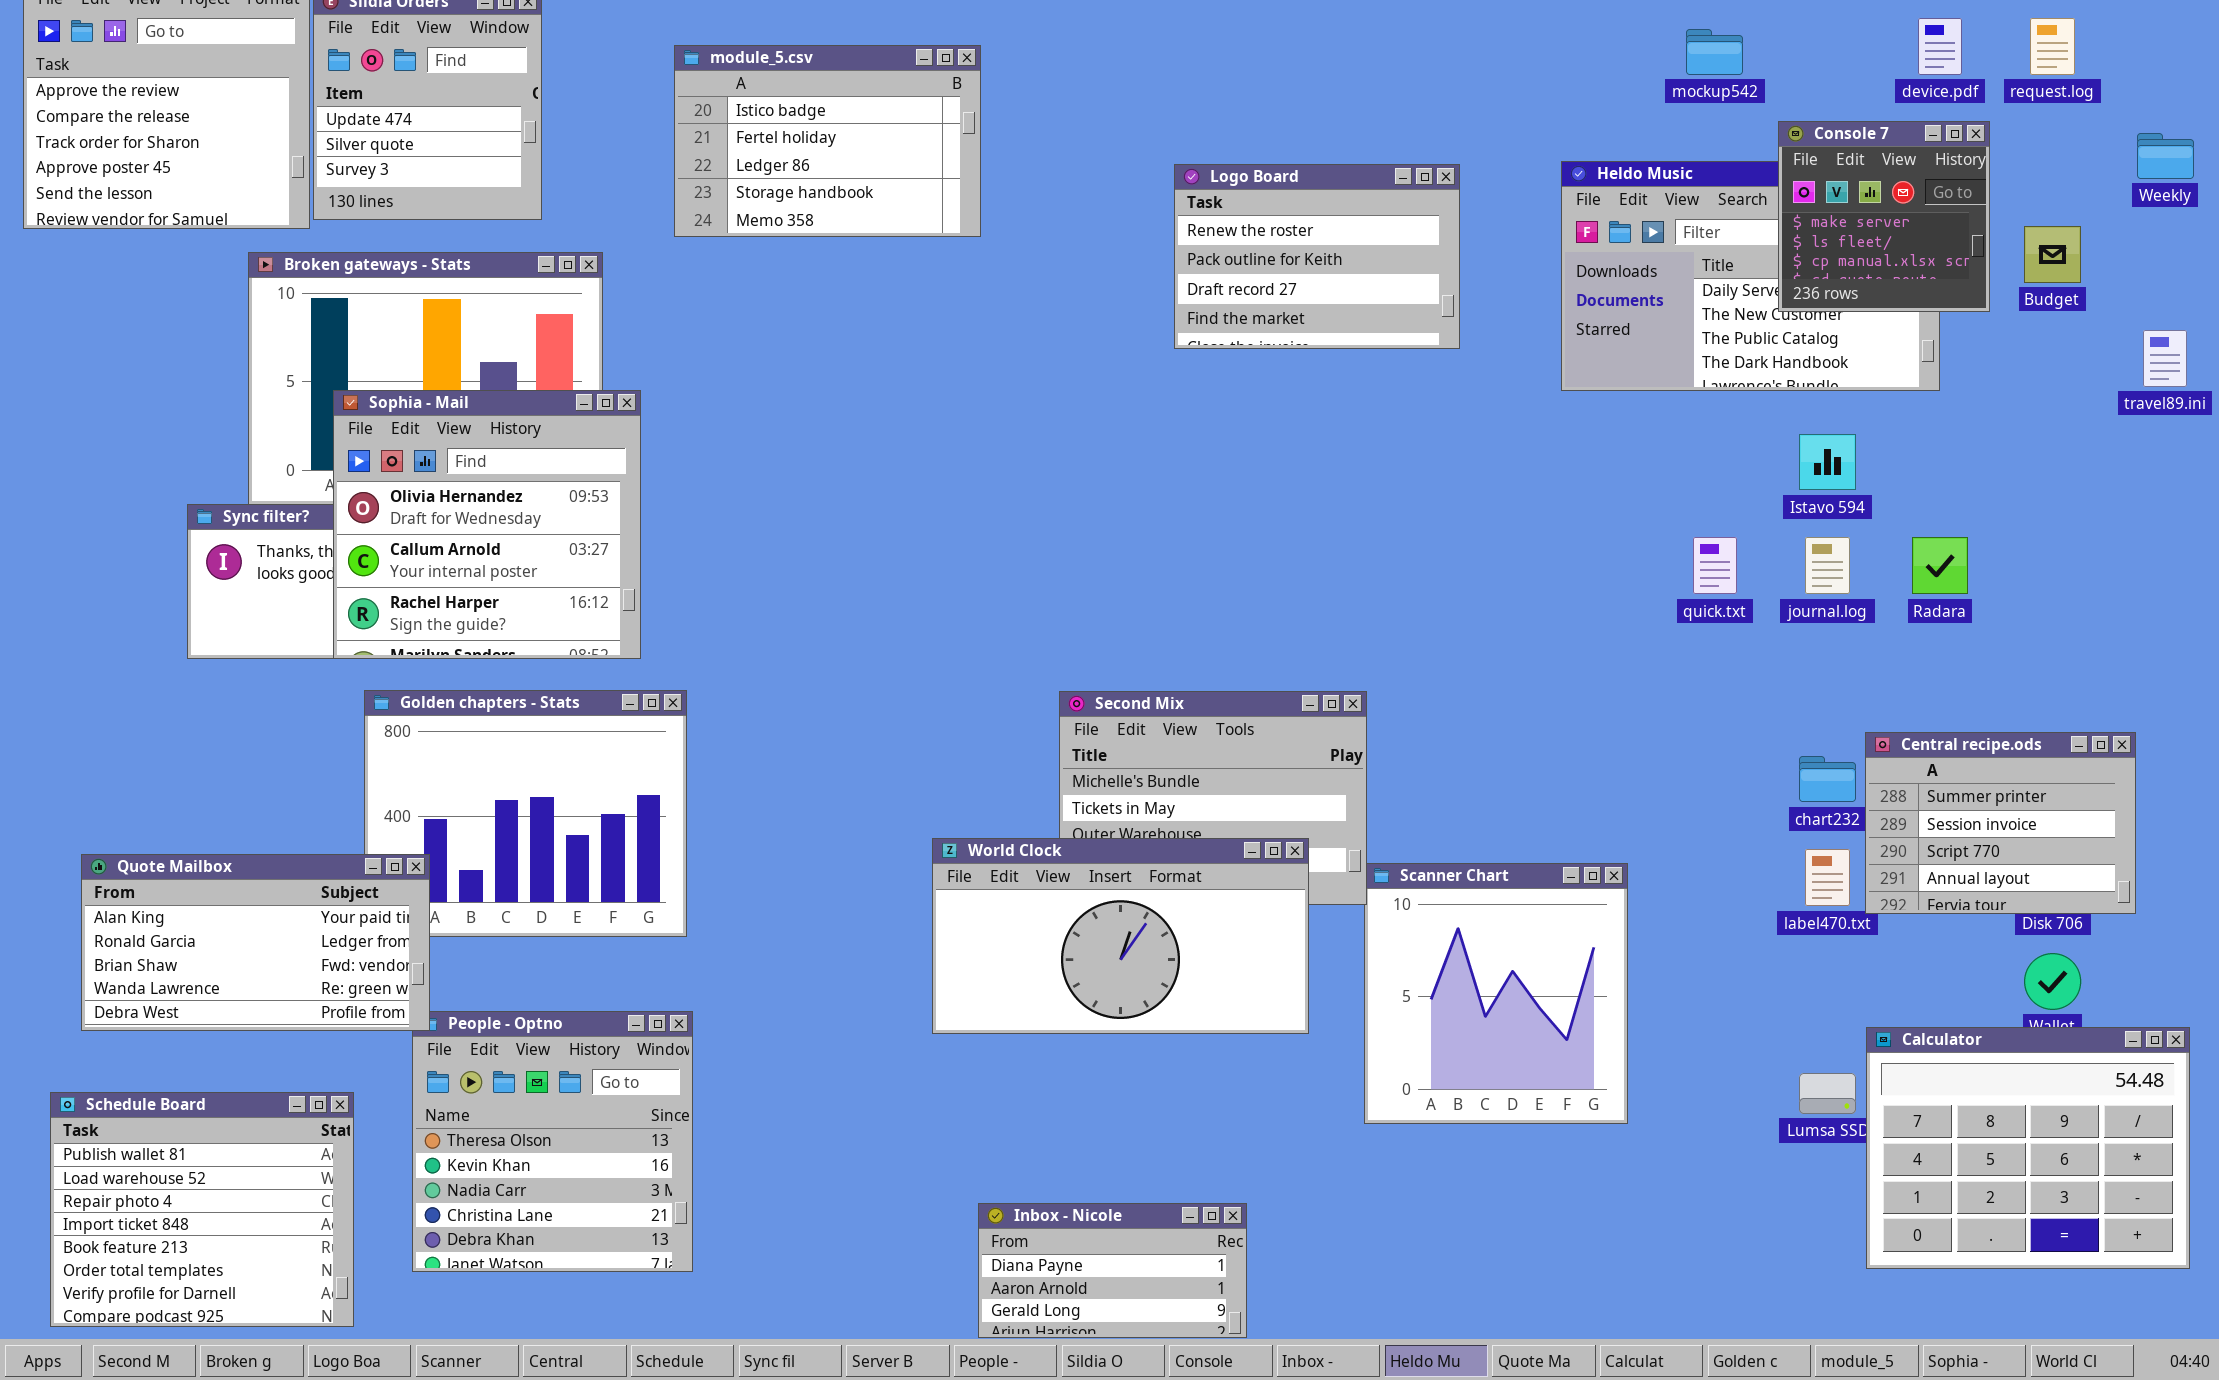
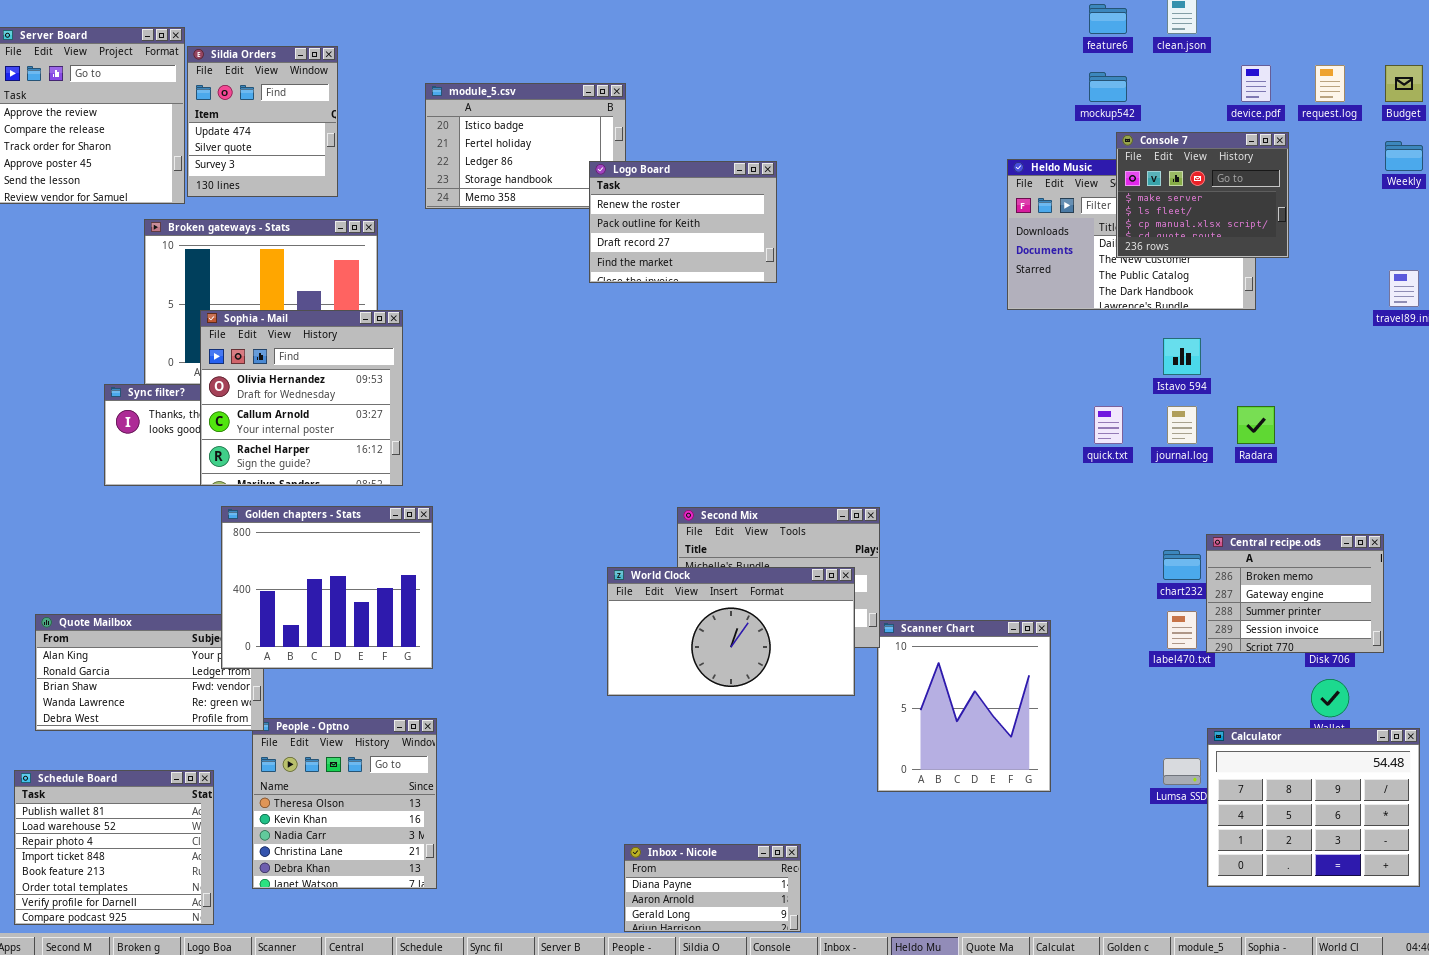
Console 7: [1778,121,1990,312] -> [1116,132,1289,258], resized
Logo Board: [1174,164,1460,349] -> [589,161,777,283], moved
Budget: [2024,226,2081,283] -> [1385,65,1423,102], moved
Golden chapters - Stats: [364,690,687,937] -> [221,506,433,669], raised
Central recipe.ods: [1865,732,2136,914] -> [1206,534,1384,653], scrolled up 2 rows
World Clock: [932,838,1309,1034] -> [607,567,855,696], moved

